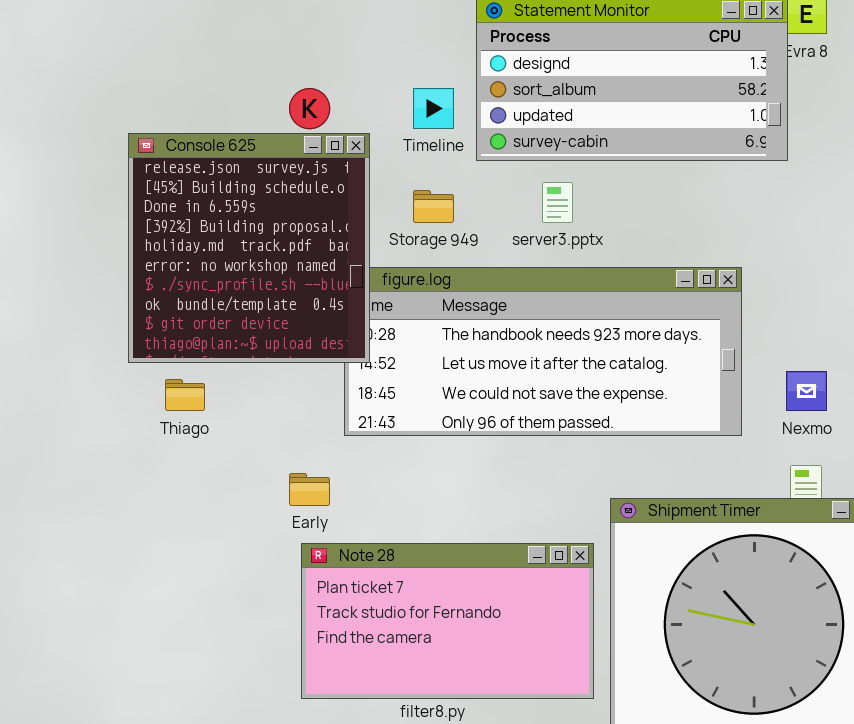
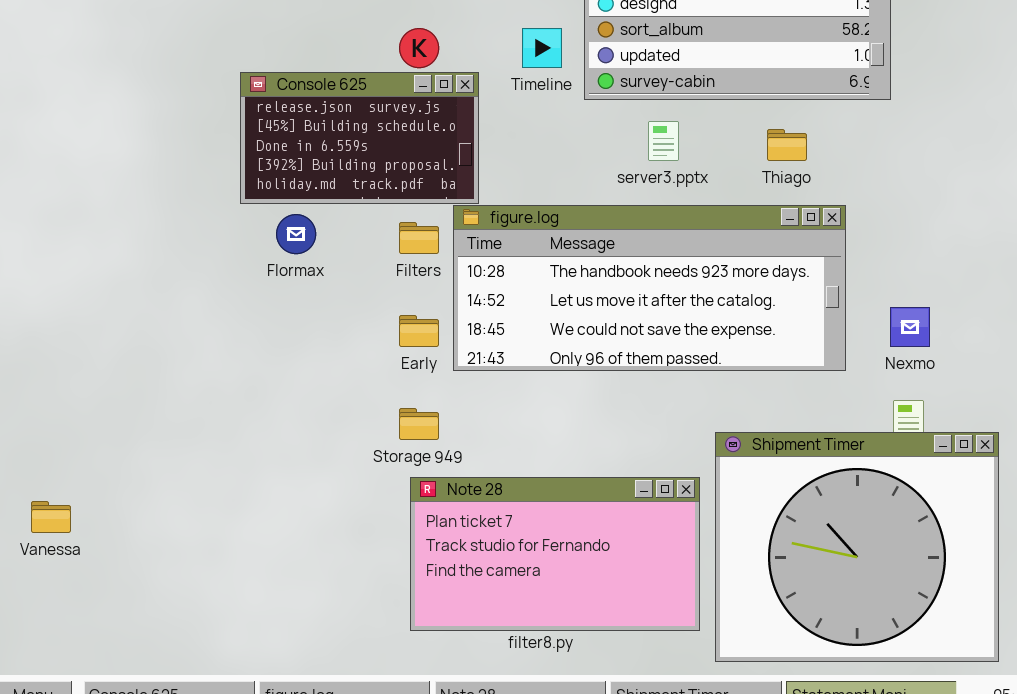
Console 625: [128,133,370,363] -> [240,72,479,204], resized
Storage 949: [413,190,454,223] -> [399,408,439,440], moved
Thiago: [165,379,205,411] -> [767,129,807,161], moved
Early: [289,473,330,506] -> [399,315,439,347], moved

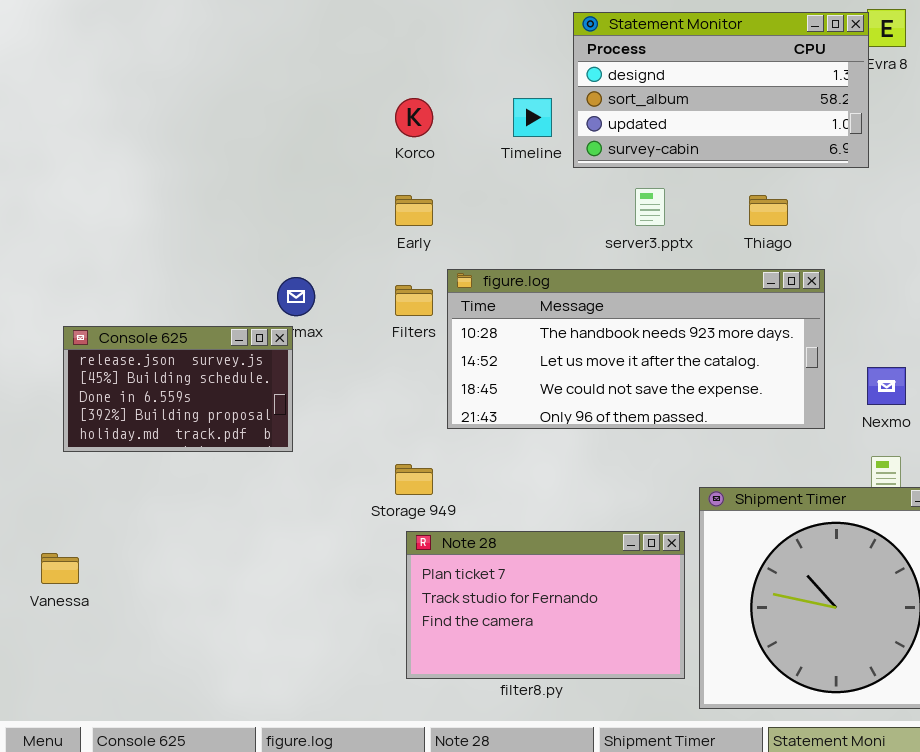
Console 625: [240,72,479,204] -> [63,326,293,452], moved
Early: [399,315,439,347] -> [395,195,433,226], moved

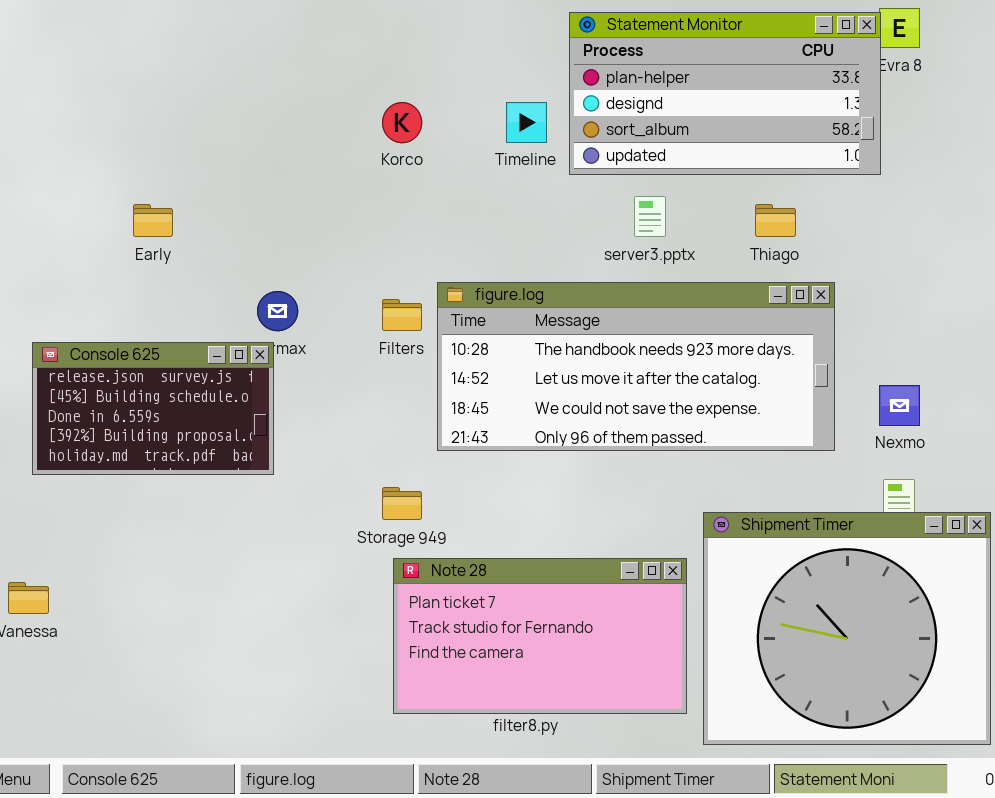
Statement Monitor: [573,12,869,168] -> [569,12,881,175], scrolled up 1 row
Early: [395,195,433,226] -> [133,204,173,237], moved

